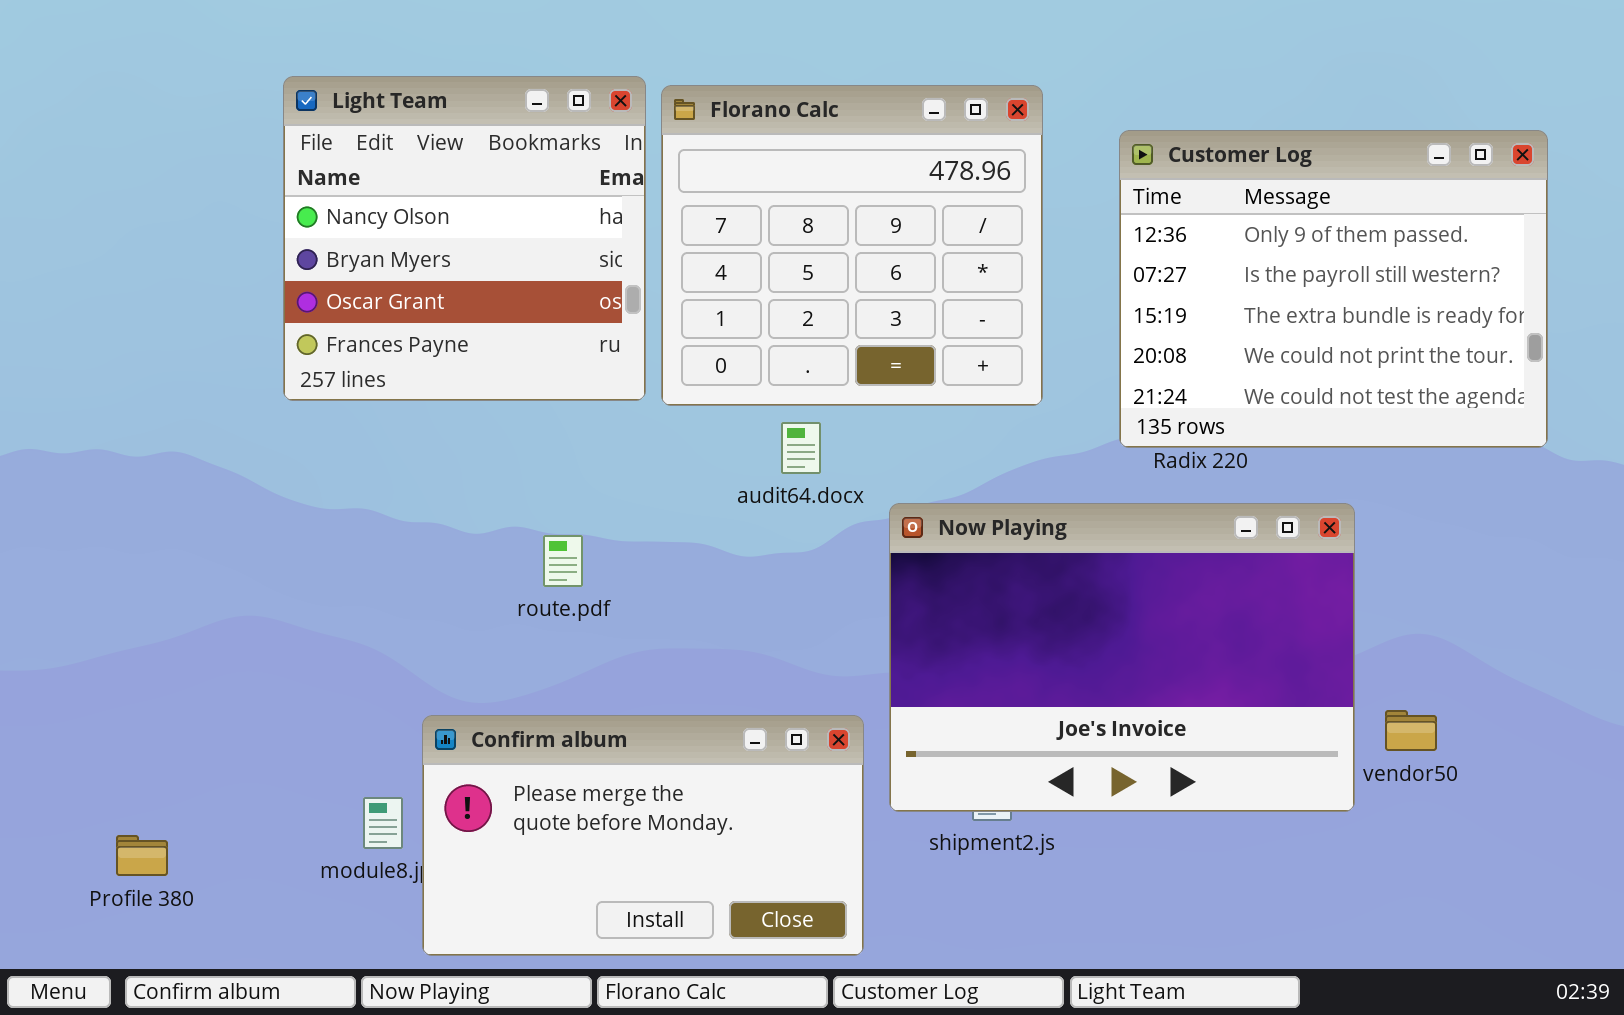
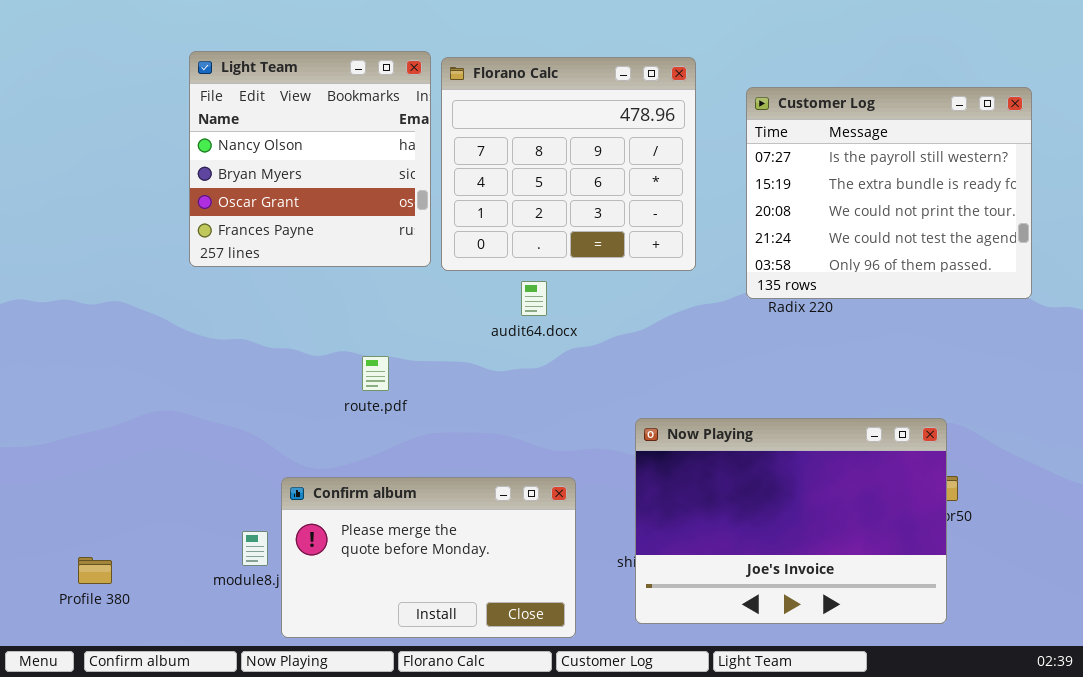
Customer Log: [1119,130,1548,448] -> [746,87,1032,299], scrolled down 1 row
Now Playing: [889,503,1355,812] -> [635,418,947,624], moved

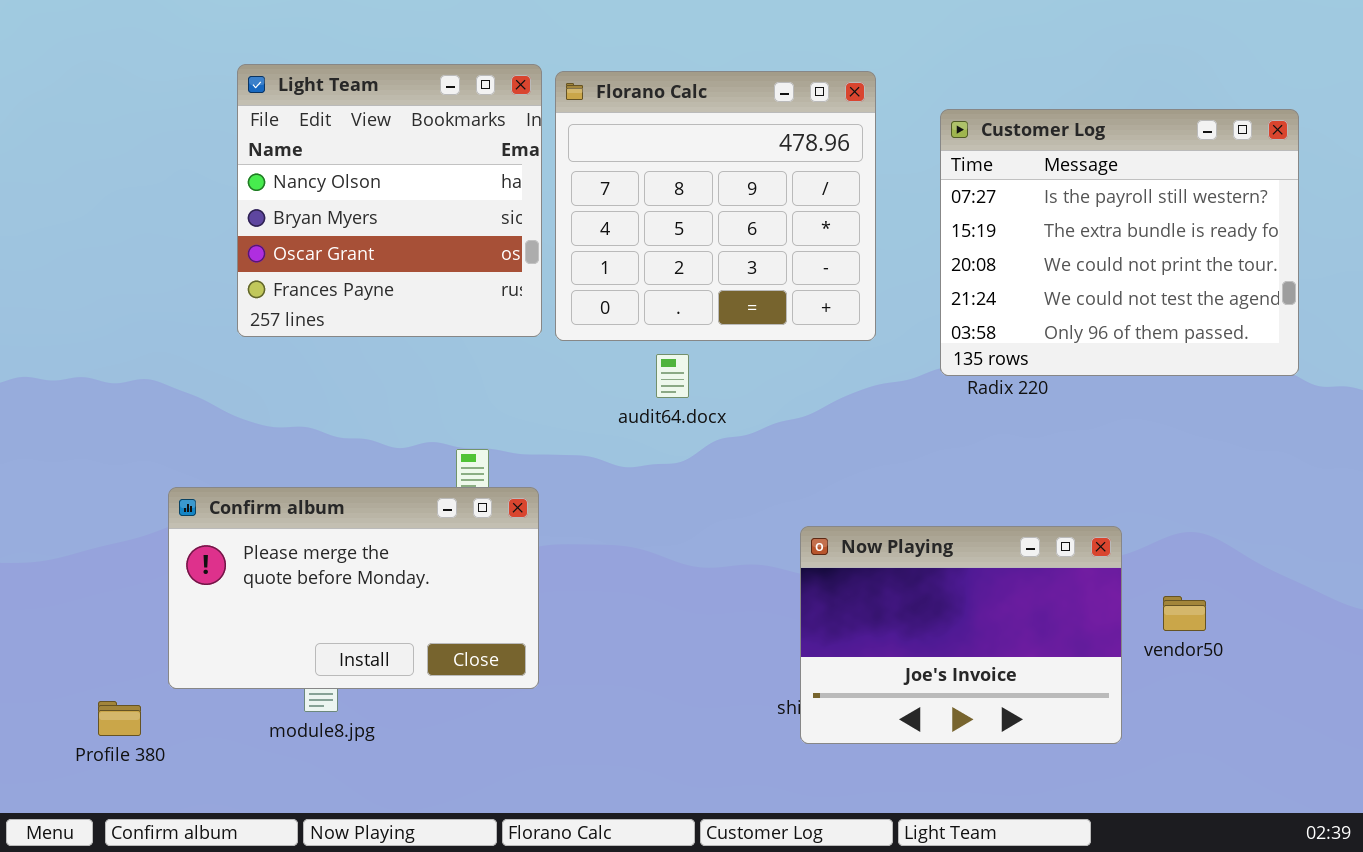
Now Playing: [635,418,947,624] -> [800,526,1122,744], resized
Confirm album: [281,477,576,638] -> [168,487,539,689], moved

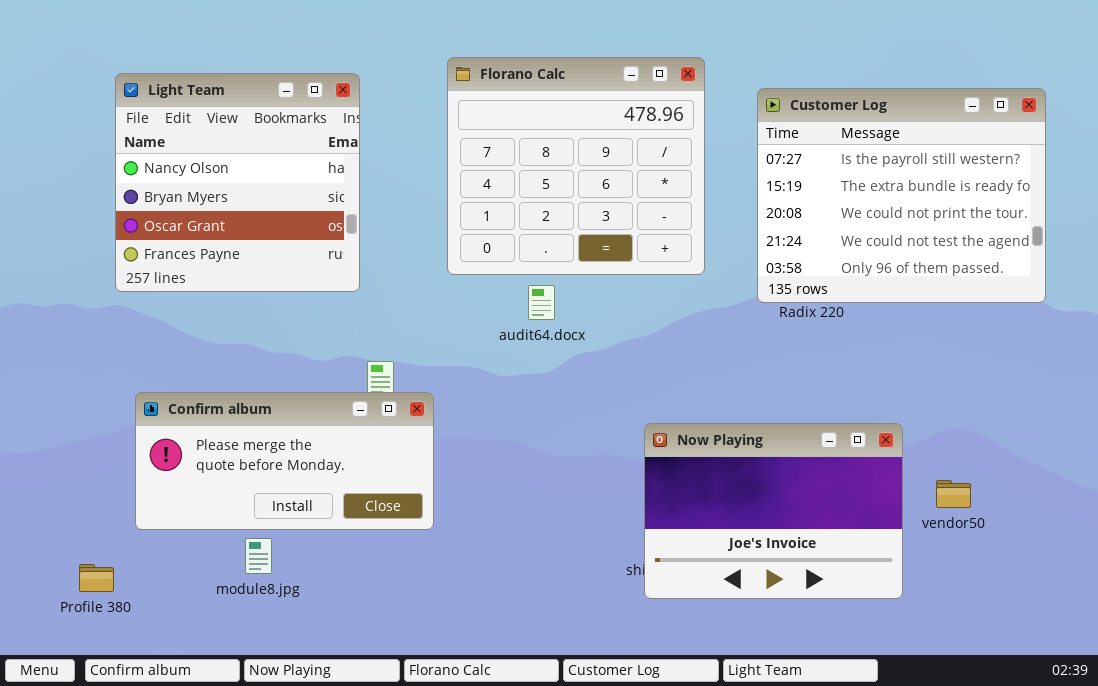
Light Team: [237,64,542,337] -> [115,73,360,292], moved
Confirm album: [168,487,539,689] -> [135,392,434,530], resized

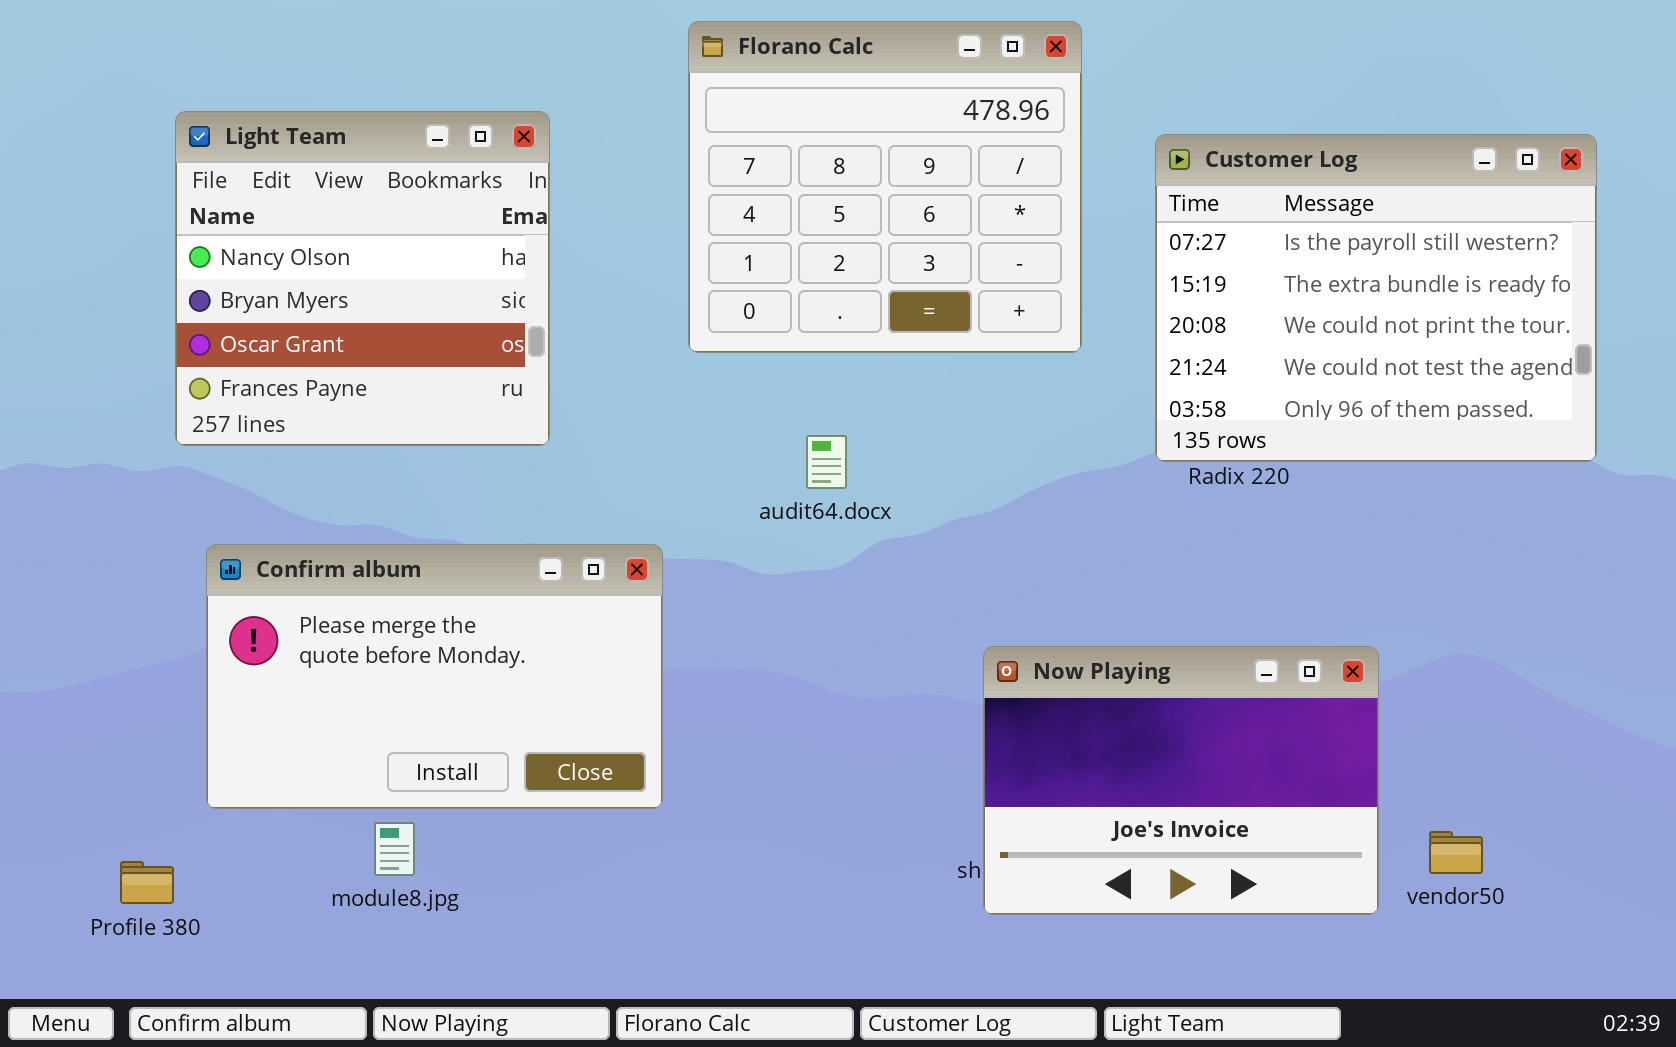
Florano Calc: [447,57,705,275] -> [688,21,1082,353], moved
Confirm album: [135,392,434,530] -> [206,544,663,809], resized
vendor50: [936,480,971,508] -> [1429,831,1483,874], moved

